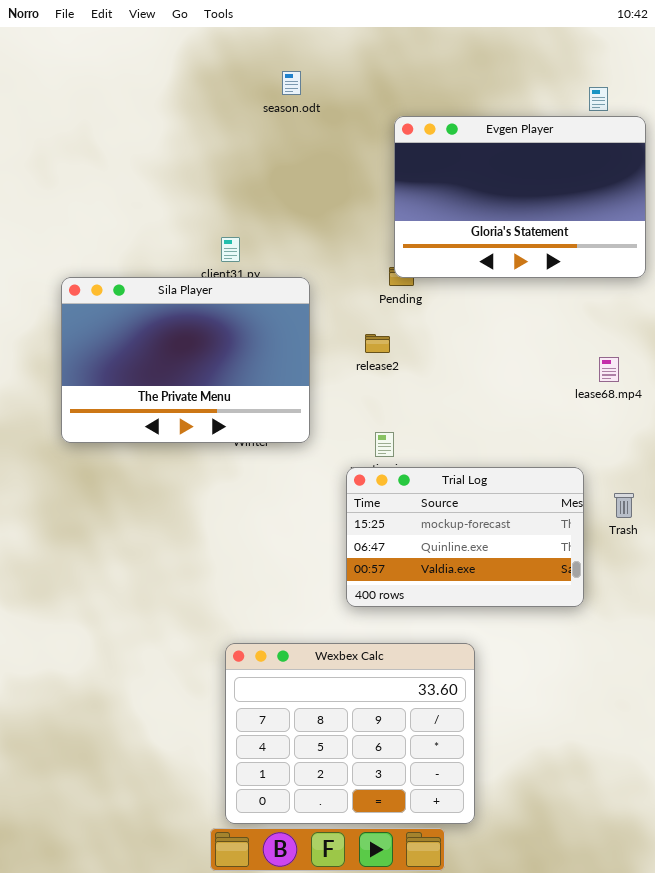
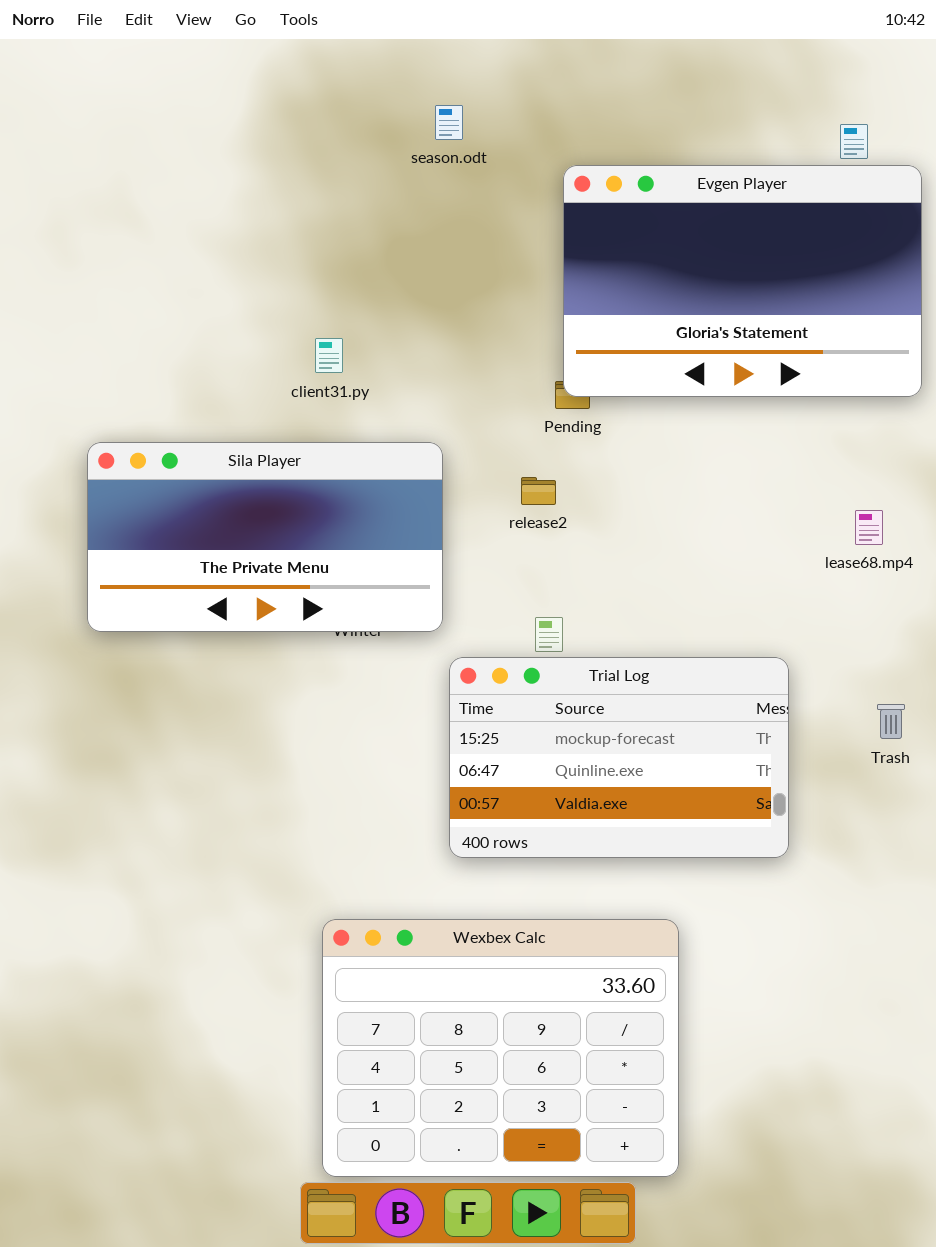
season.odt: [282,71,301,95] -> [435,105,463,140], moved
Sila Player: [61,277,310,443] -> [87,442,443,632], resized
Trial Log: [346,467,584,607] -> [449,657,789,858], moved

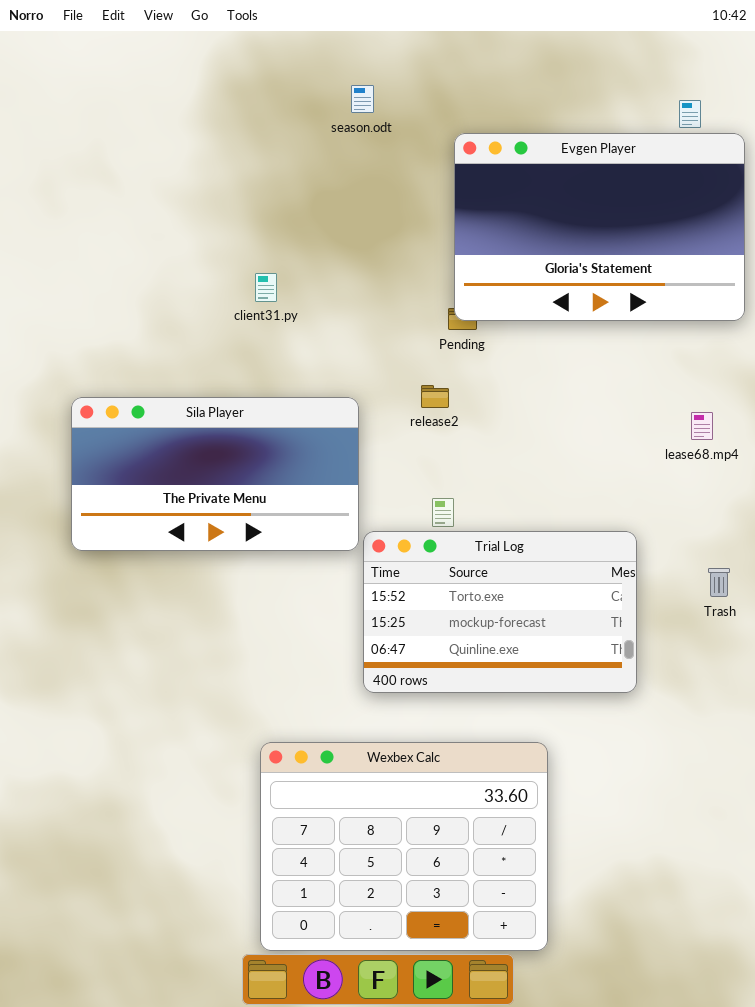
Sila Player: [87,442,443,632] -> [71,397,359,551], moved
Trial Log: [449,657,789,858] -> [363,531,637,693], scrolled up 1 row

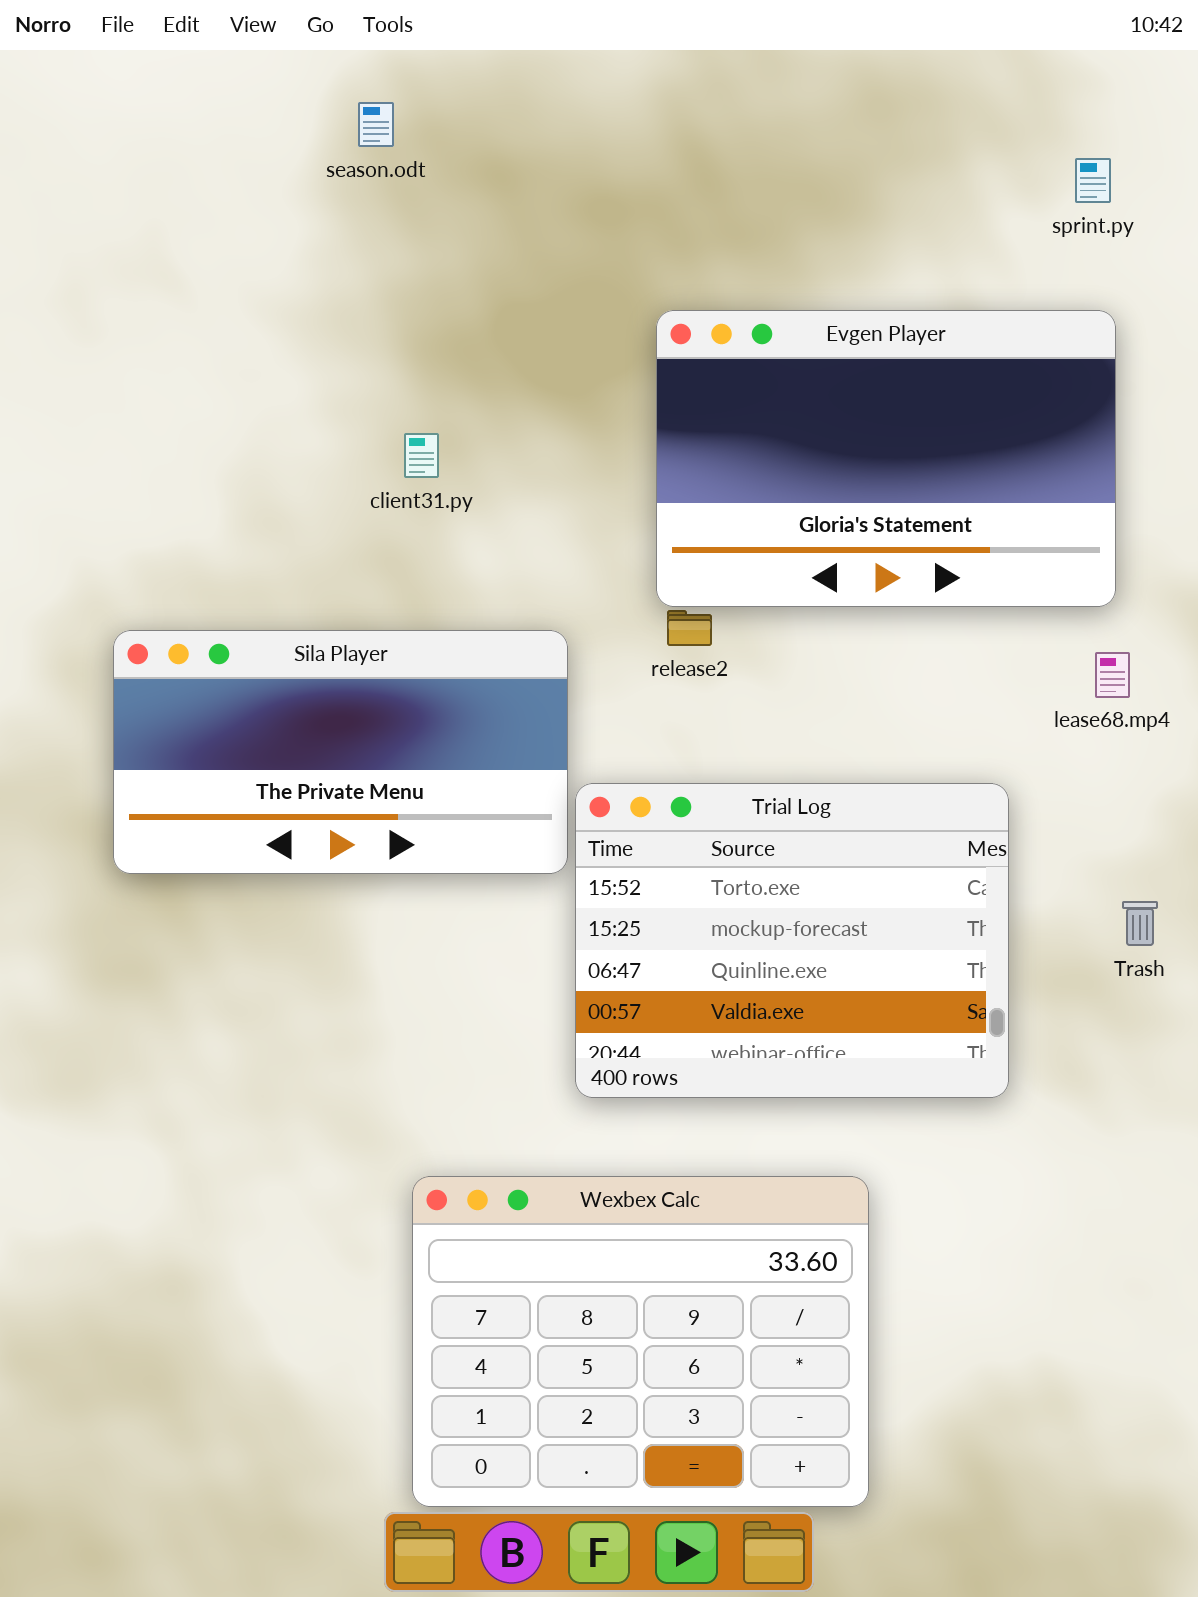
season.odt: [351,85,374,113] -> [358,102,394,147], moved
Evgen Player: [454,133,745,321] -> [656,310,1116,607], moved
Trial Log: [363,531,637,693] -> [575,783,1009,1098], resized

